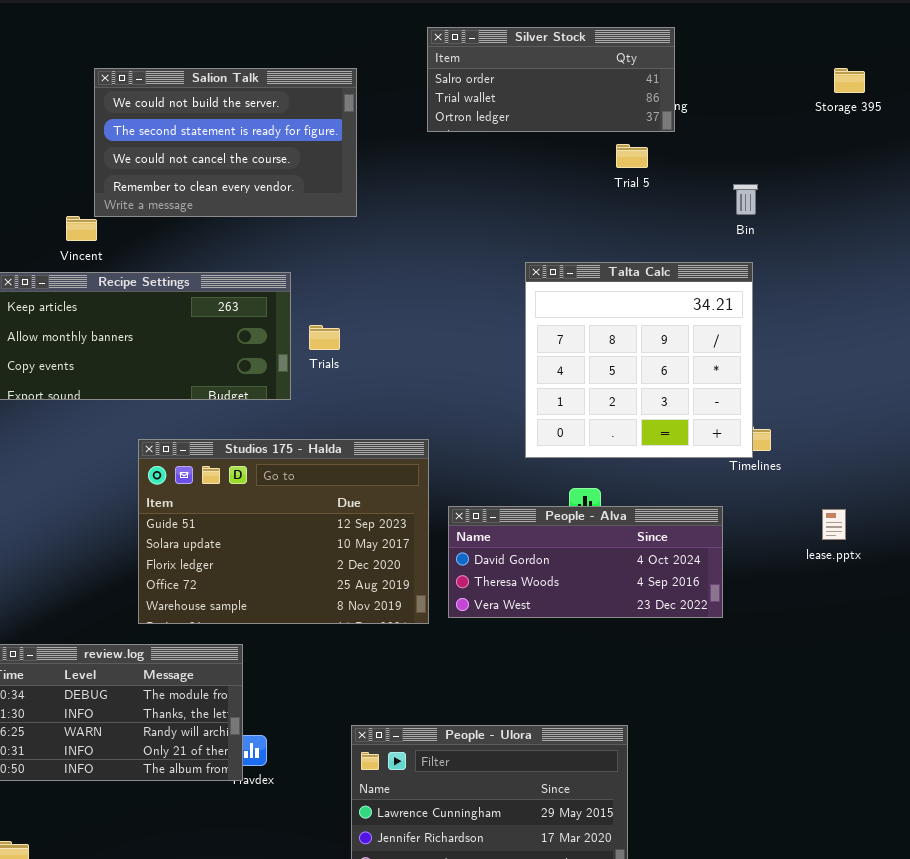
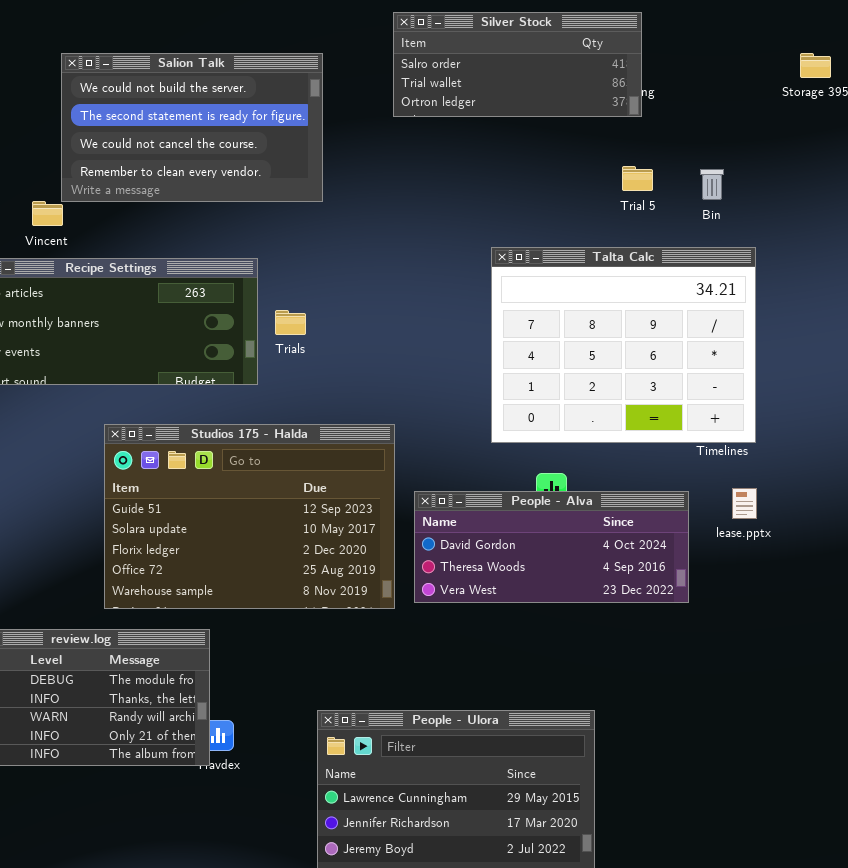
Trial 5: [616,144,648,168] -> [622,166,653,191], moved
Talta Calc: [525,262,753,458] -> [491,247,756,443], resized
lease.pptx: [822,509,846,540] -> [732,488,757,519], moved

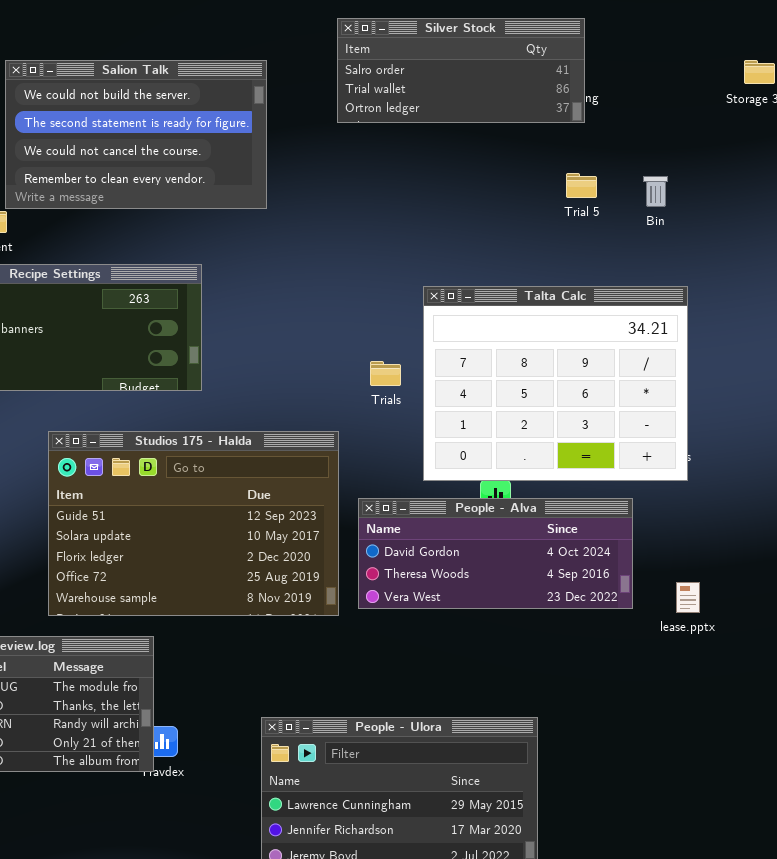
Talta Calc: [491,247,756,443] -> [423,286,688,481], moved
Trials: [275,310,306,335] -> [370,361,401,386], moved
lease.pptx: [732,488,757,519] -> [676,582,700,613], moved

